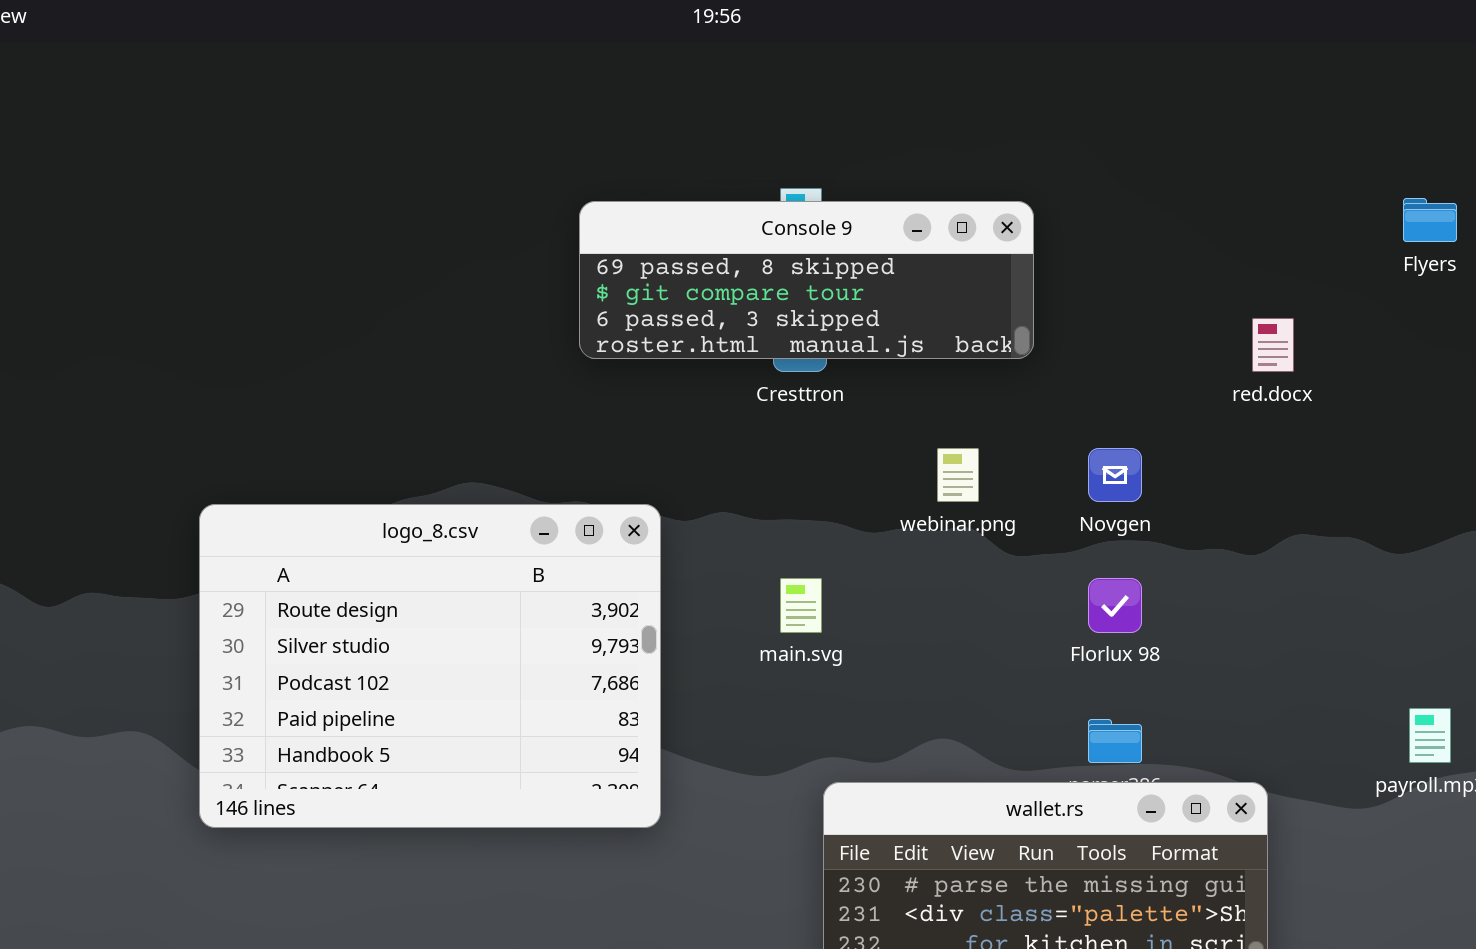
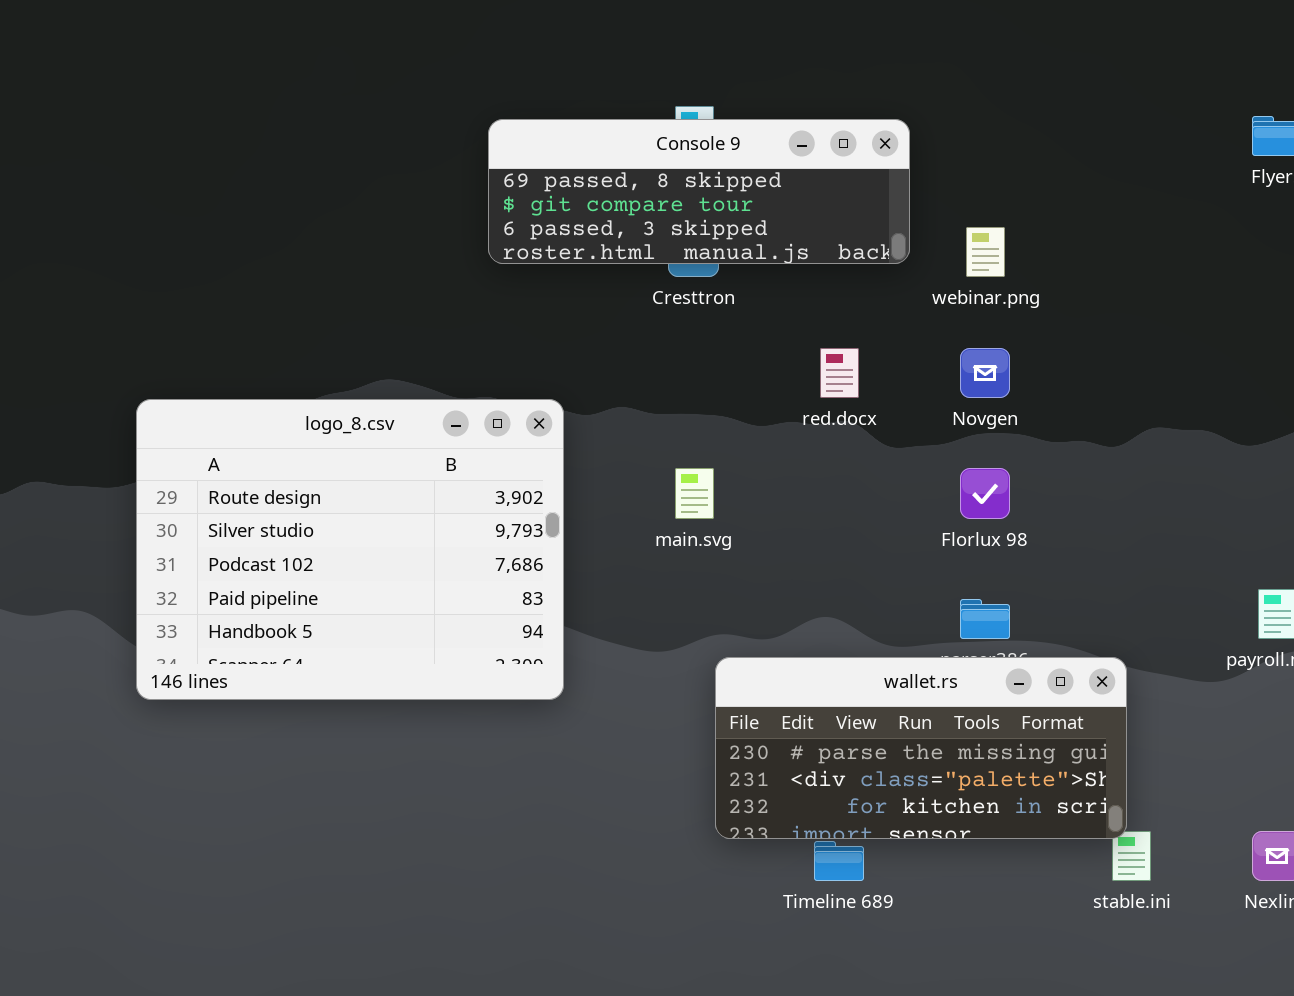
red.docx: [1252,318,1294,372] -> [820,348,859,398], moved
webinar.png: [937,448,979,502] -> [966,227,1005,277], moved

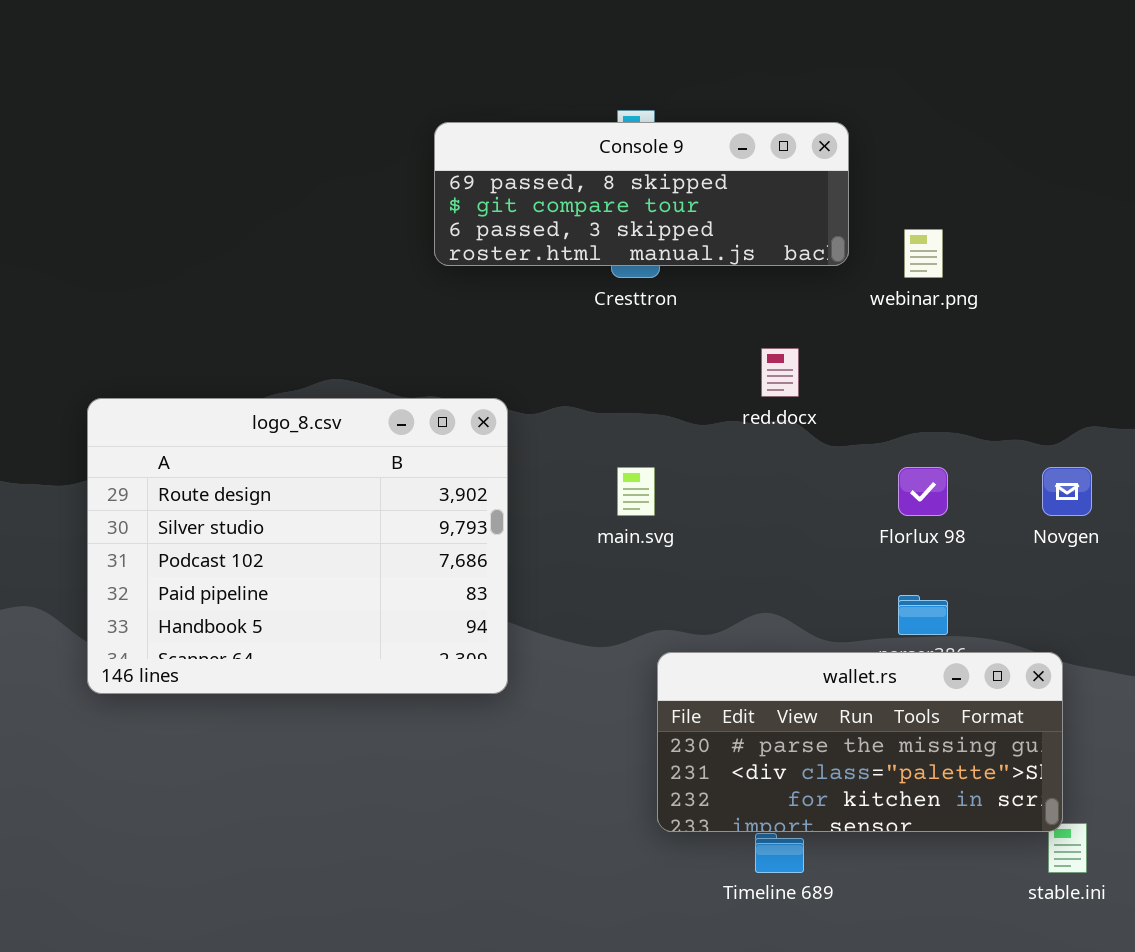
Novgen: [960,348,1010,398] -> [1042,467,1092,516], moved

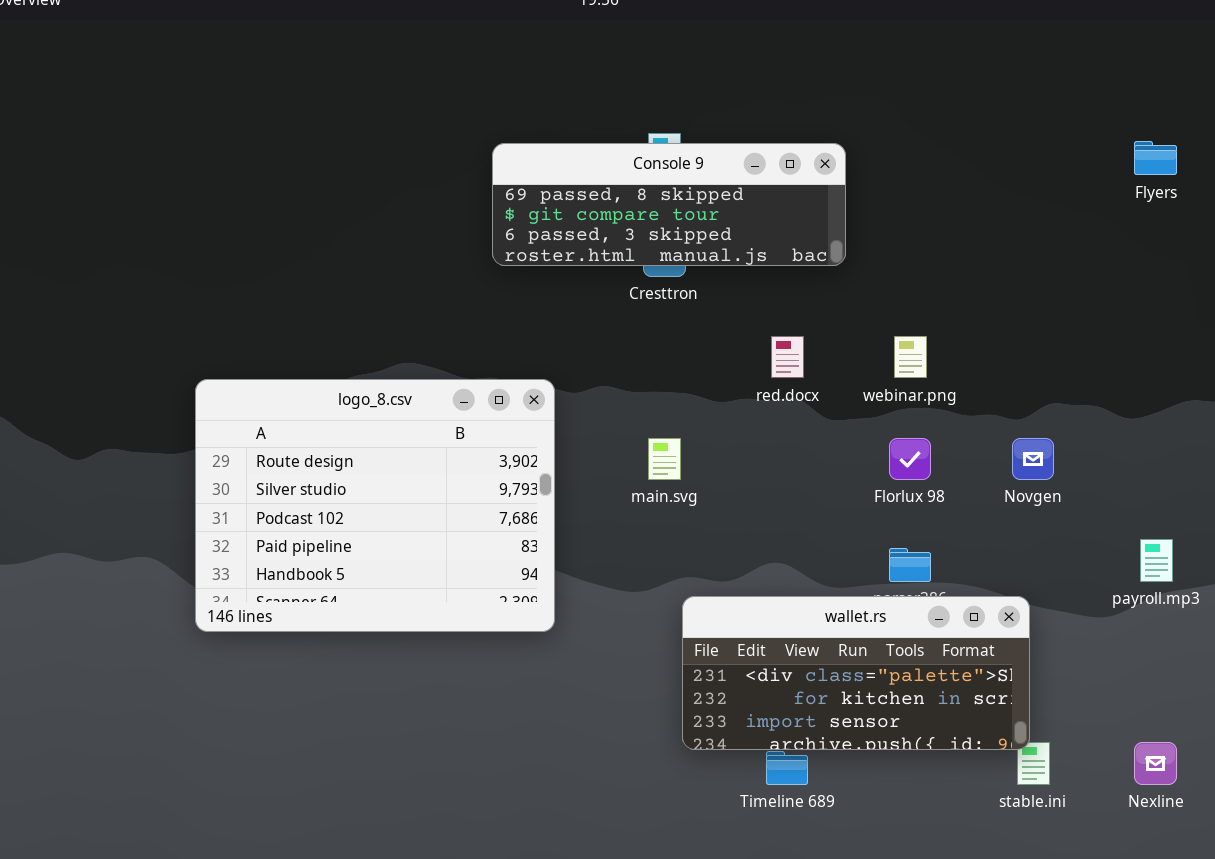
webinar.png: [904,229,943,278] -> [894,336,927,378], moved
wallet.rs: [657,652,1063,832] -> [682,596,1030,750], scrolled down 1 row

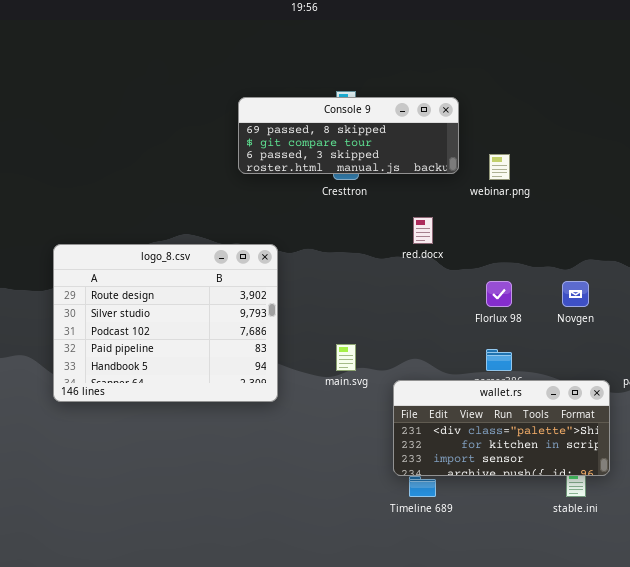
webinar.png: [894,336,927,378] -> [489,154,510,180], moved
main.svg: [648,438,681,480] -> [336,344,356,371], moved
wallet.rs: [682,596,1030,750] -> [393,380,610,476], moved

